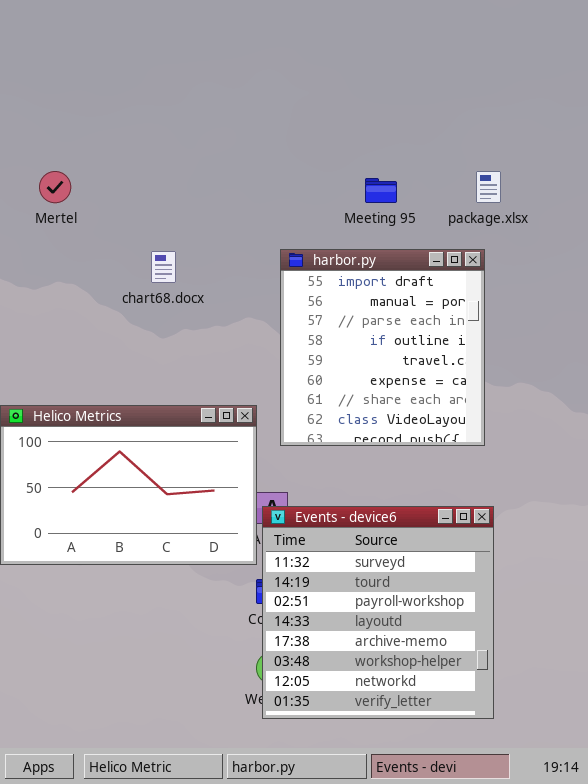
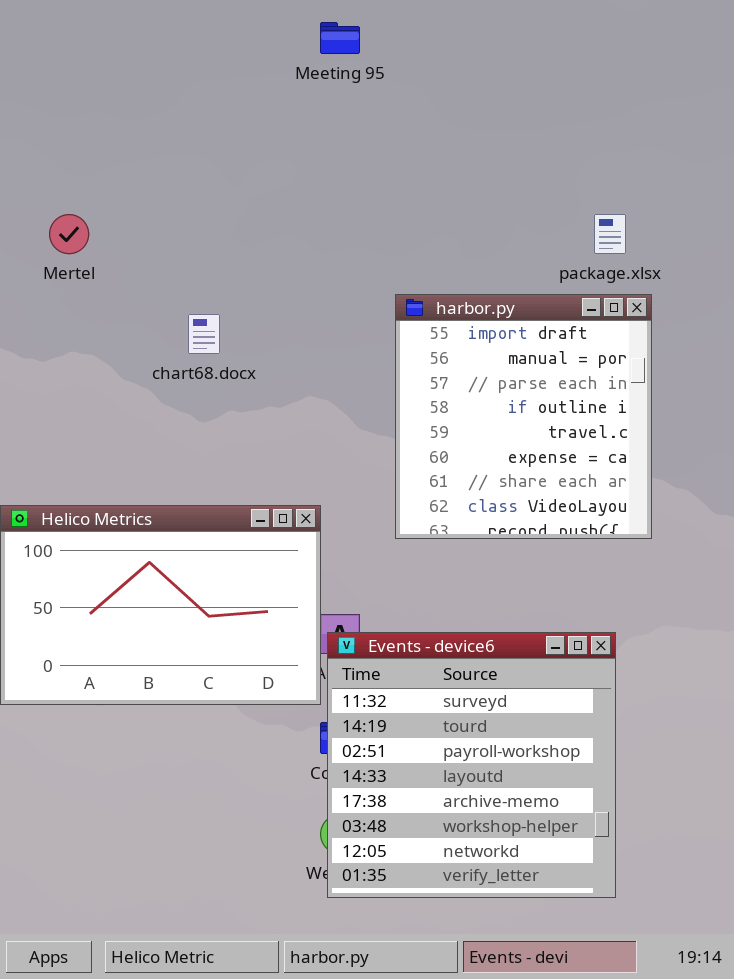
Meeting 95: [365,178,397,203] -> [320,22,360,54], moved
harbor.py: [280,249,485,446] -> [395,294,652,539], moved

